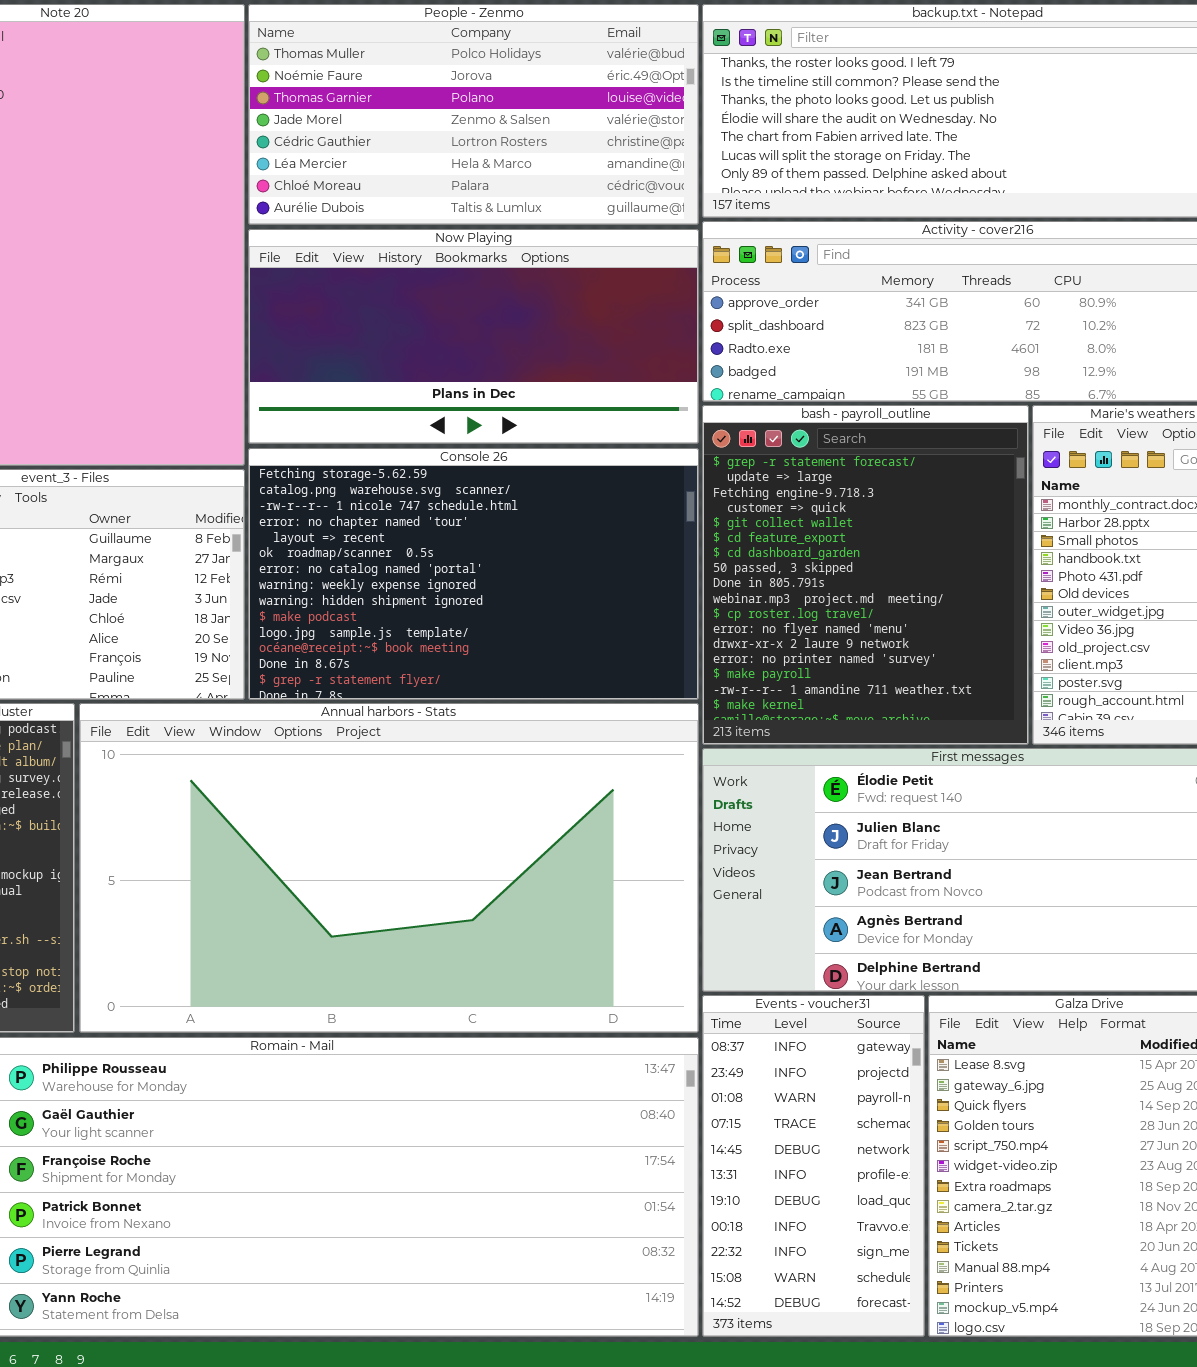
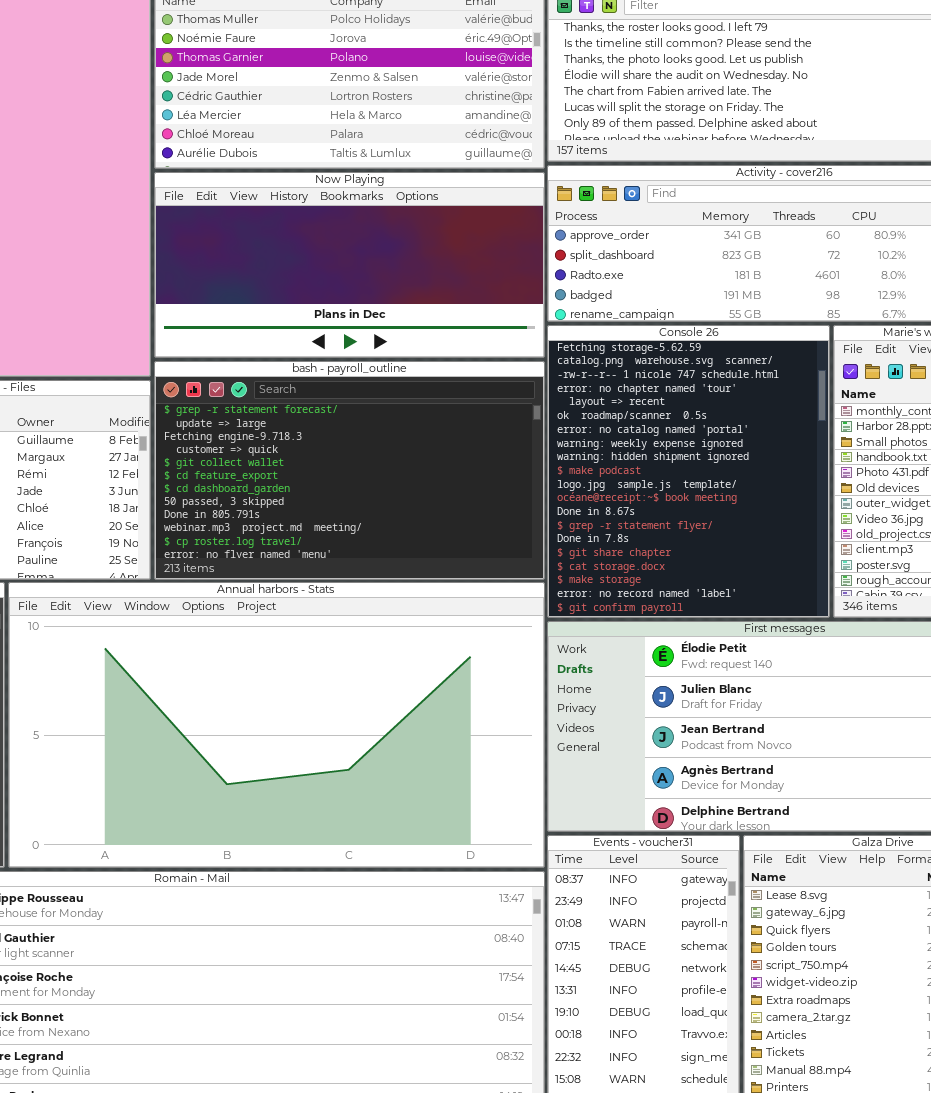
bash - payroll_outline: [702,405,1029,745] -> [154,361,545,580], moved, resized
Console 26: [248,448,699,700] -> [547,325,830,618], moved, resized

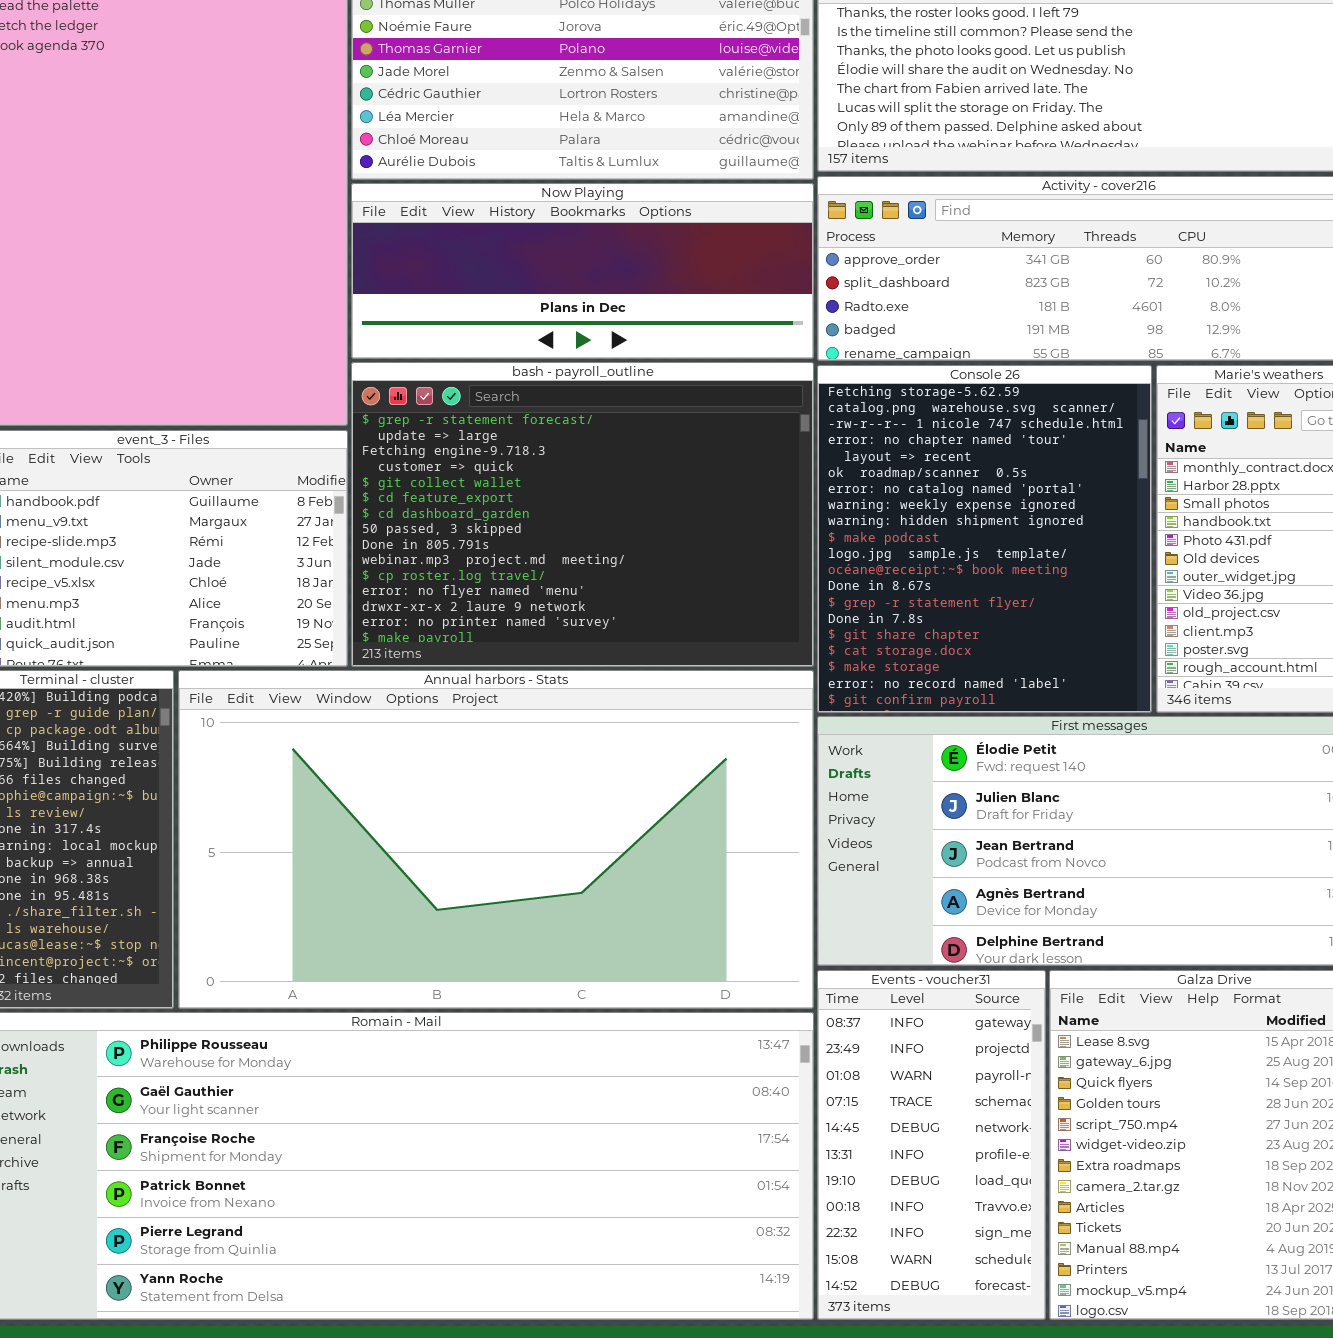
Now Playing: [154,172,545,358] -> [351,183,814,359], resized
bash - payroll_outline: [154,361,545,580] -> [351,362,814,667], resized

